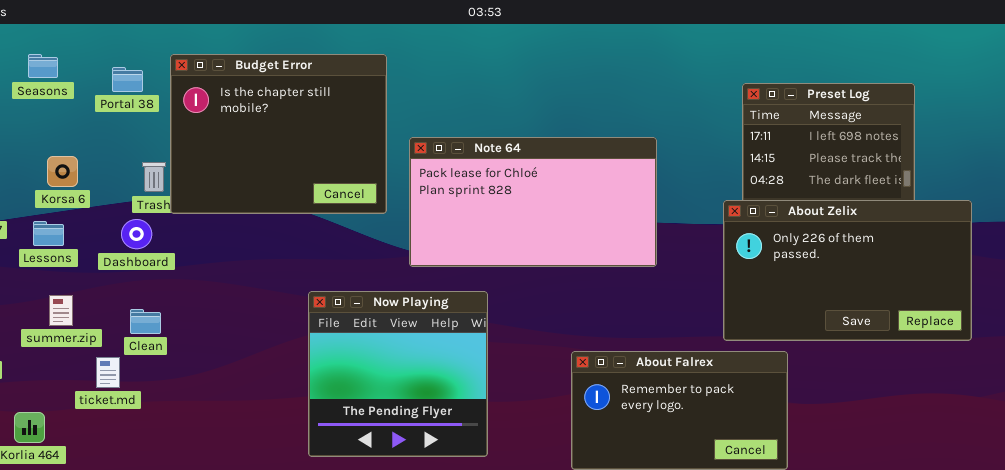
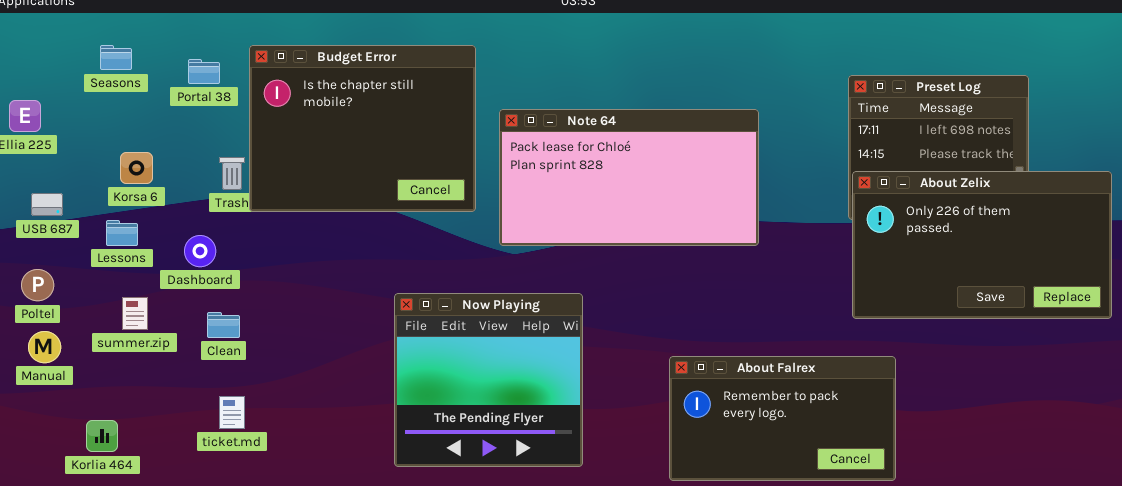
Note 64: [409,137,657,267] -> [499,109,759,246], moved
About Zelix: [723,200,972,341] -> [852,171,1112,319], moved
Dashboard: [121,219,152,249] -> [184,235,216,267], moved
ticket.md: [96,357,120,388] -> [219,396,245,429], moved

